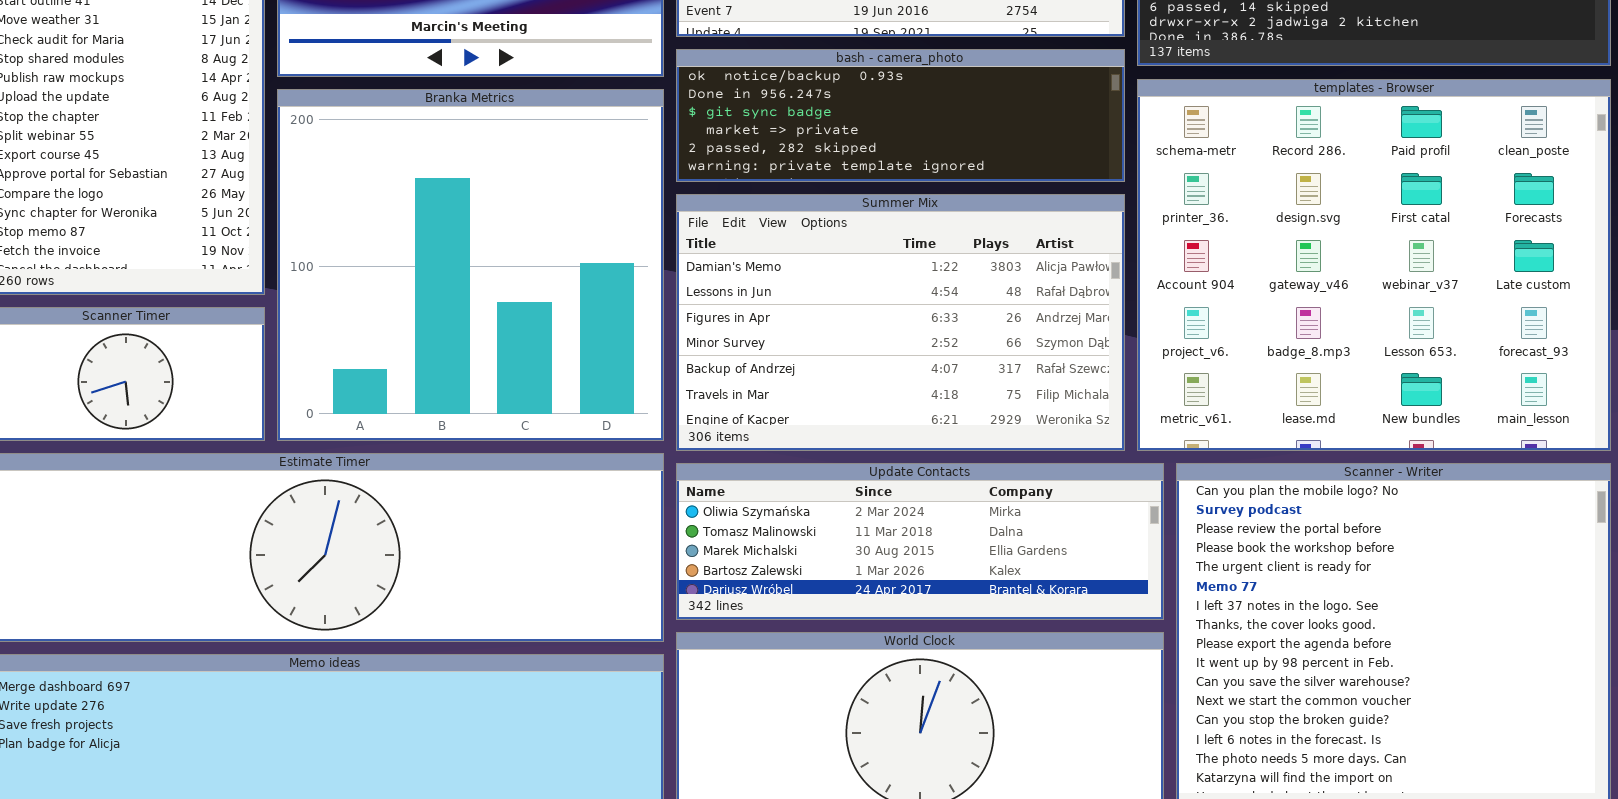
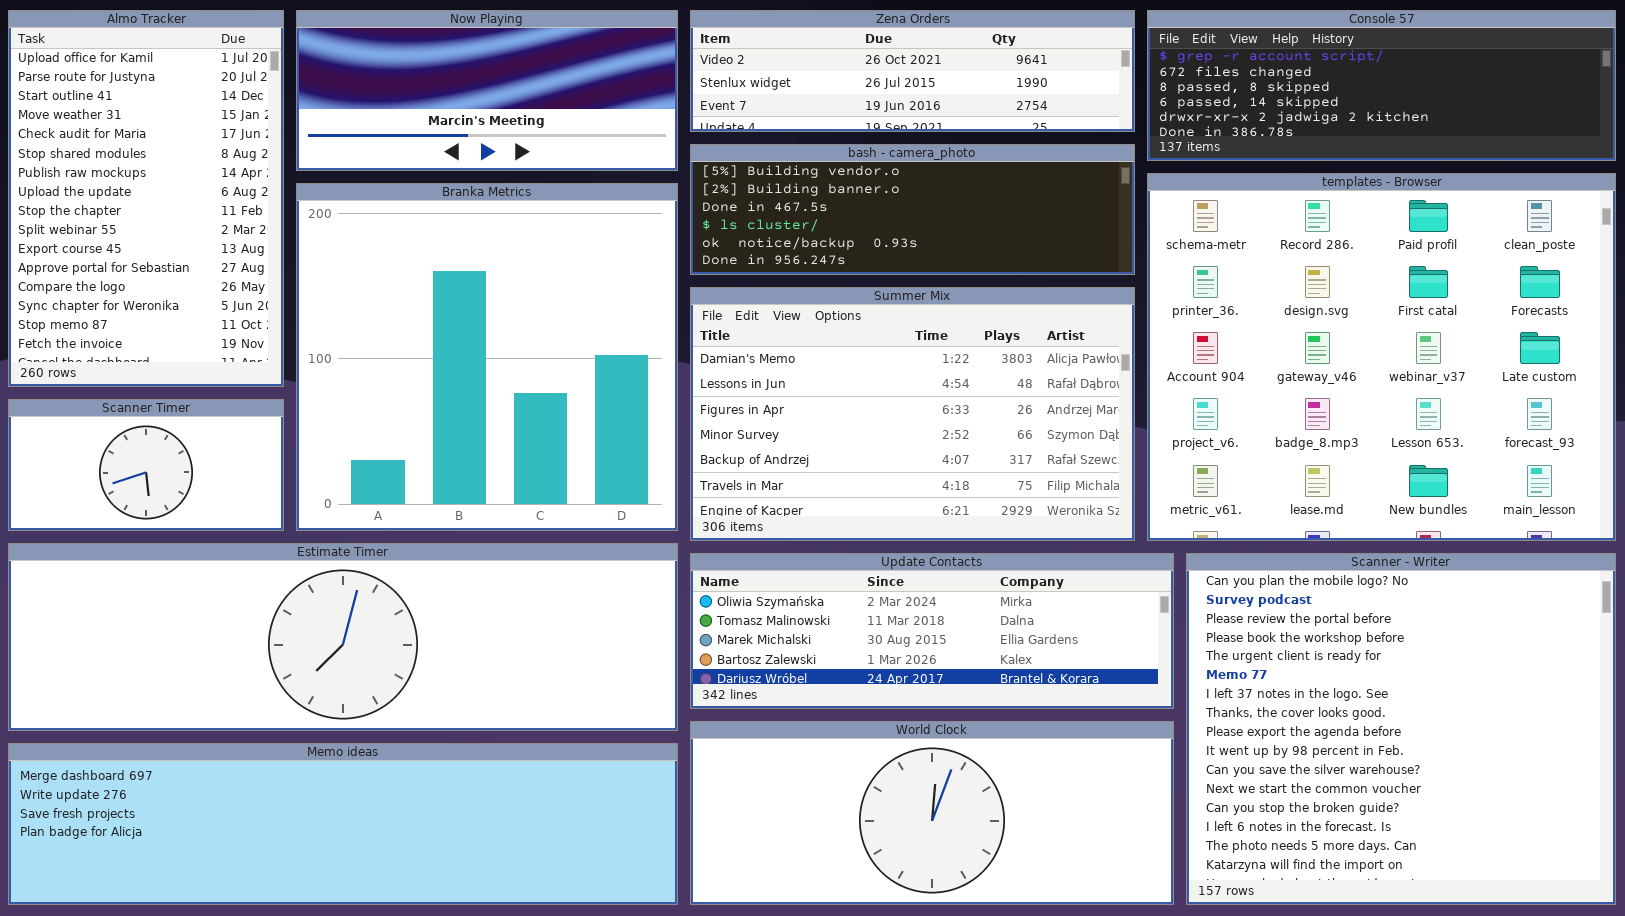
bash - camera_photo: [676,49,1125,182] -> [690,144,1135,275], scrolled up 4 rows

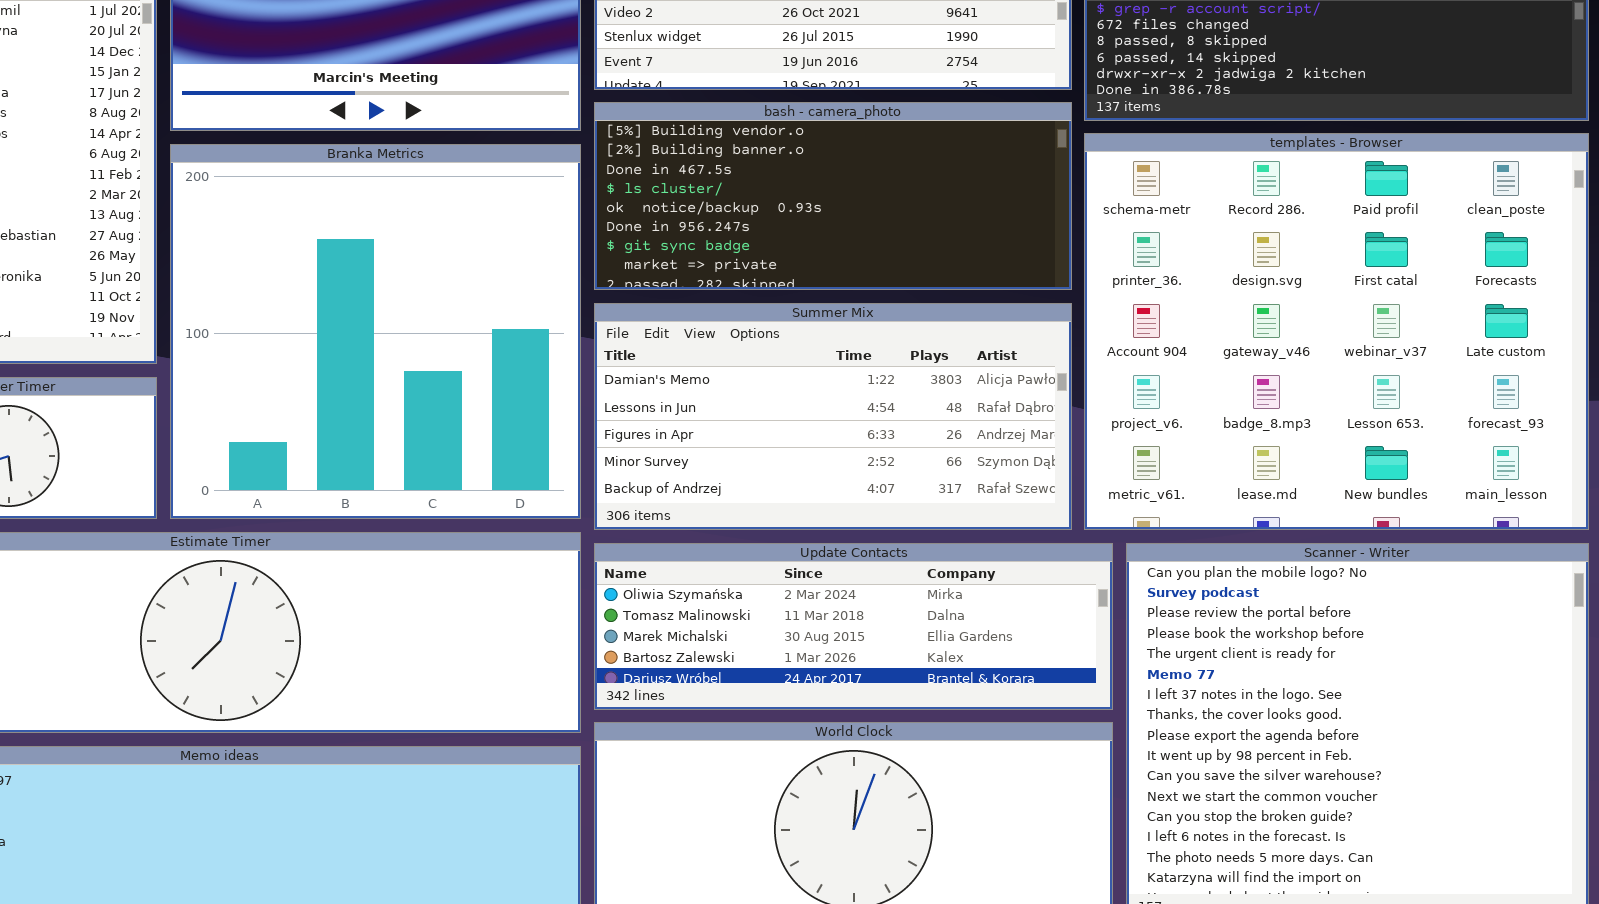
bash - camera_photo: [690,144,1135,275] -> [594,102,1072,290], resized
Summer Mix: [690,287,1135,541] -> [594,303,1072,530], resized

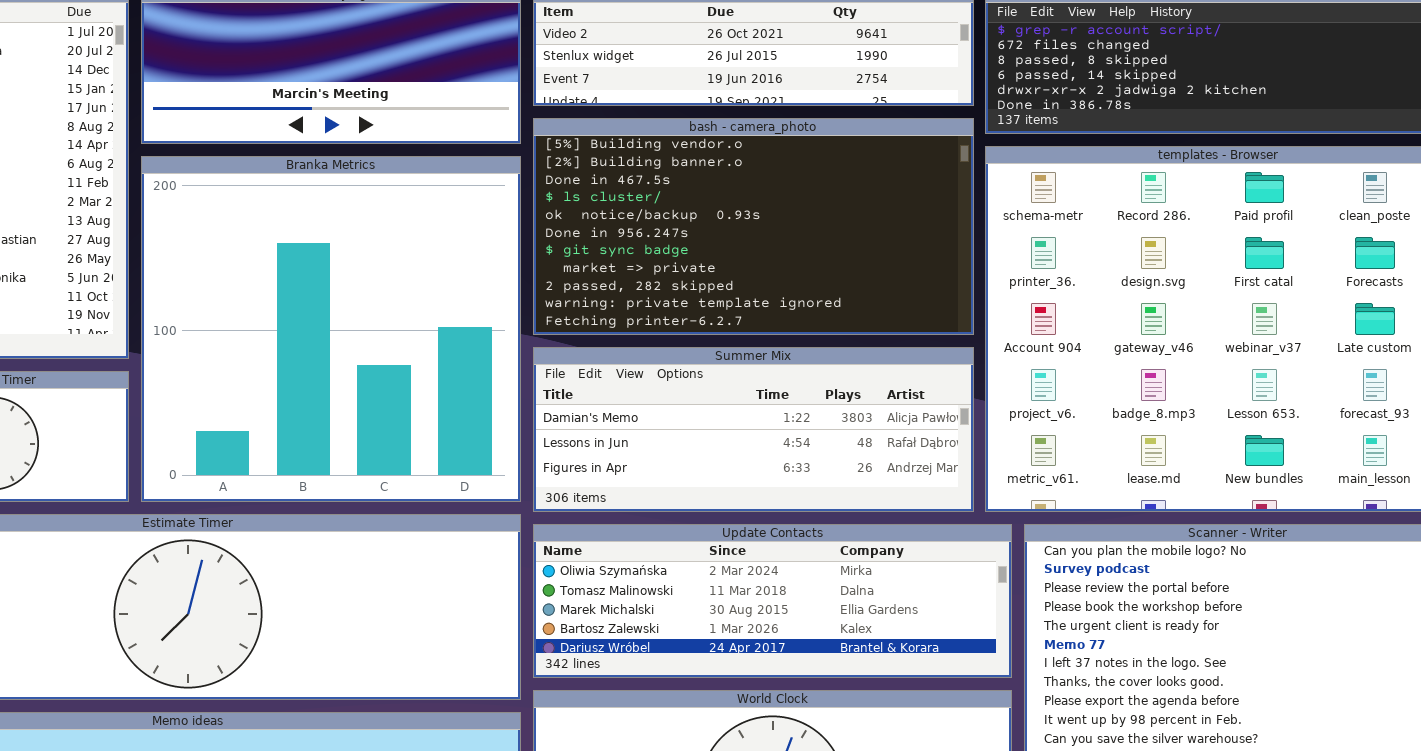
bash - camera_photo: [594,102,1072,290] -> [533,118,974,335], resized
Summer Mix: [594,303,1072,530] -> [533,347,974,512], resized

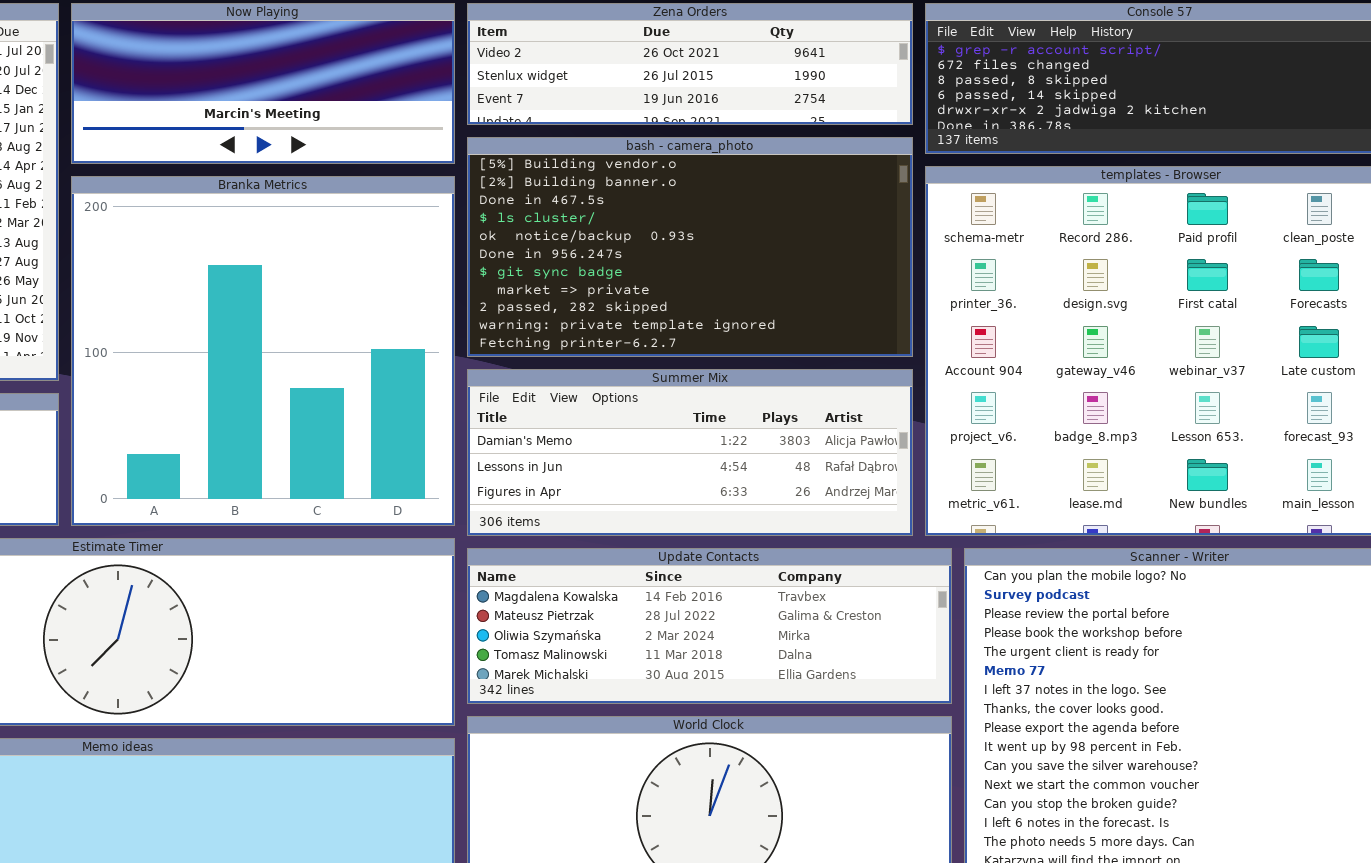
Update Contacts: [533,524,1012,678] -> [467,548,952,704], scrolled up 2 rows

